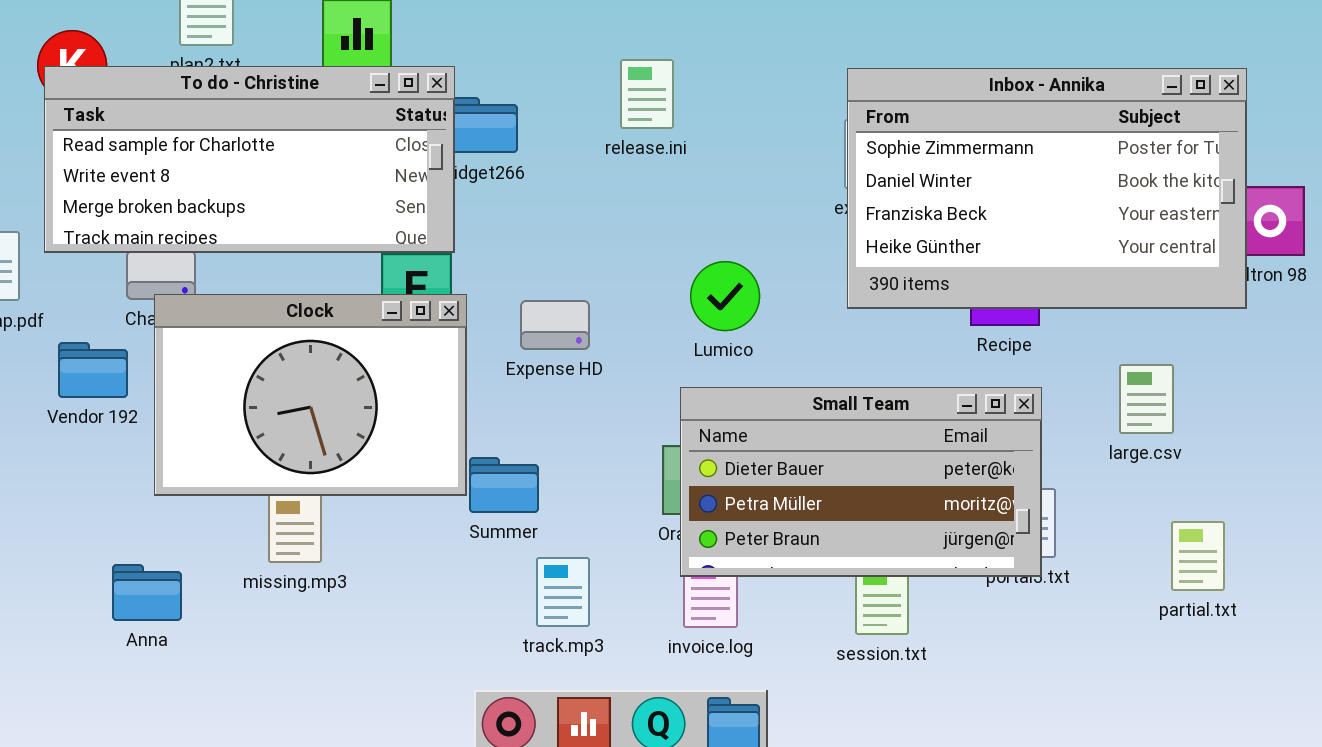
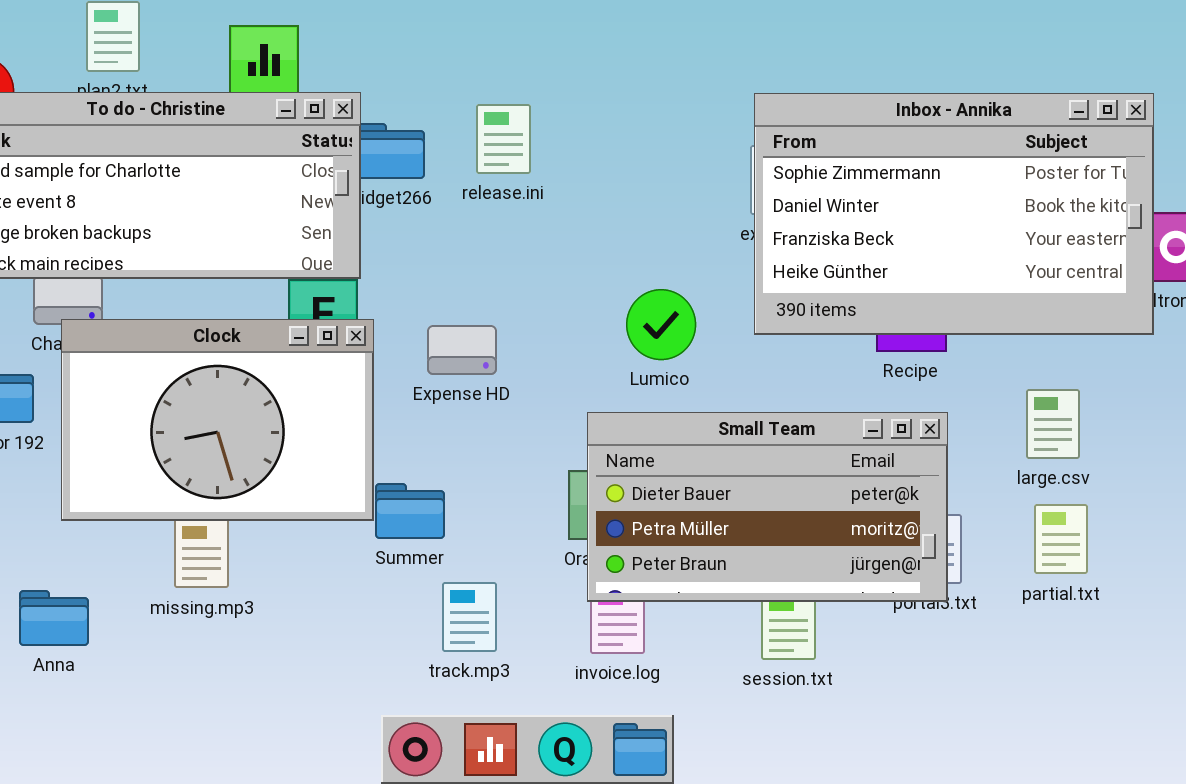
release.ini: [620,59,674,129] -> [476,104,531,174], moved
Lumico: [690,261,760,331] -> [626,289,696,360], moved
partial.txt: [1171,521,1225,591] -> [1034,504,1088,574], moved

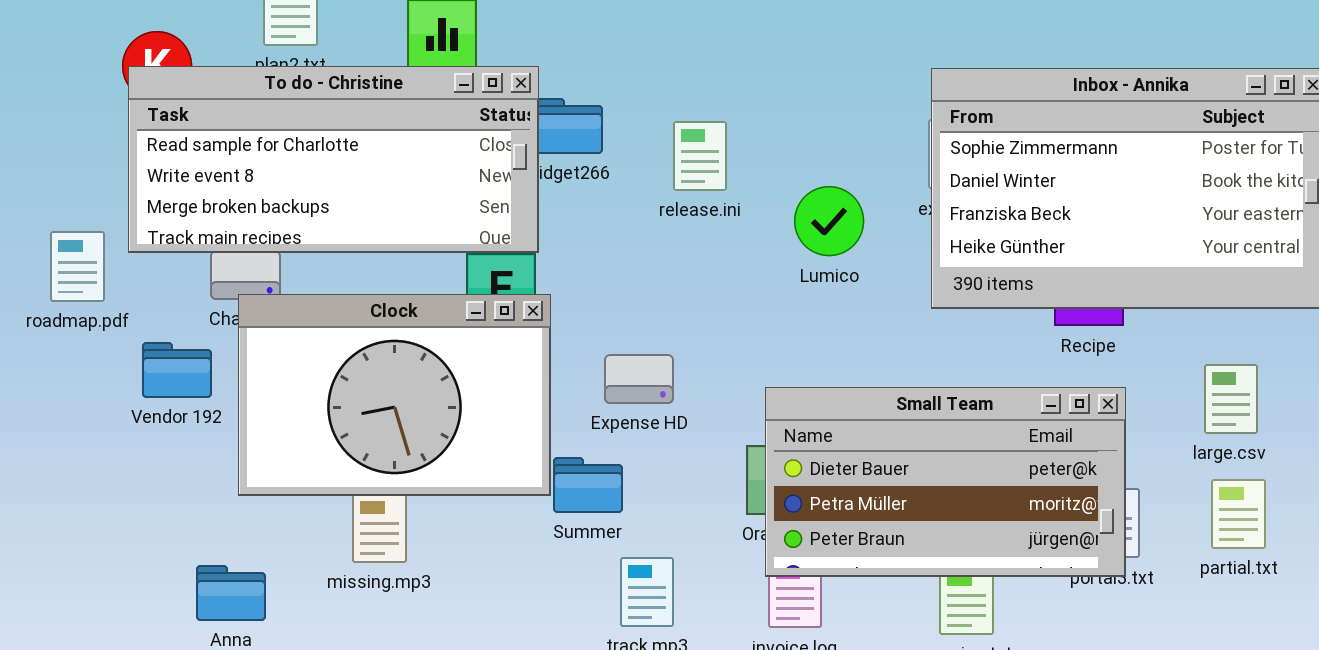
release.ini: [476,104,531,174] -> [673,121,727,191], moved
Lumico: [626,289,696,360] -> [794,186,864,256], moved
Expense HD: [427,325,497,375] -> [604,354,674,404], moved

